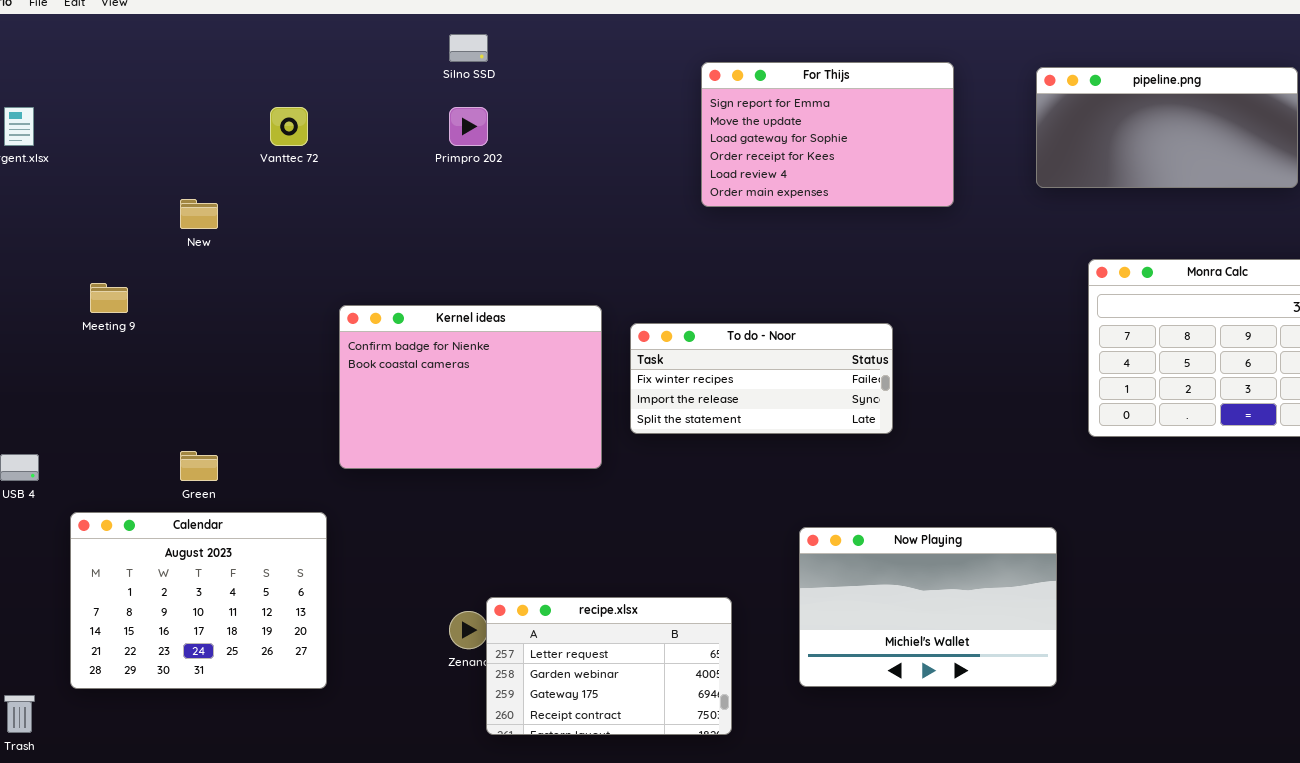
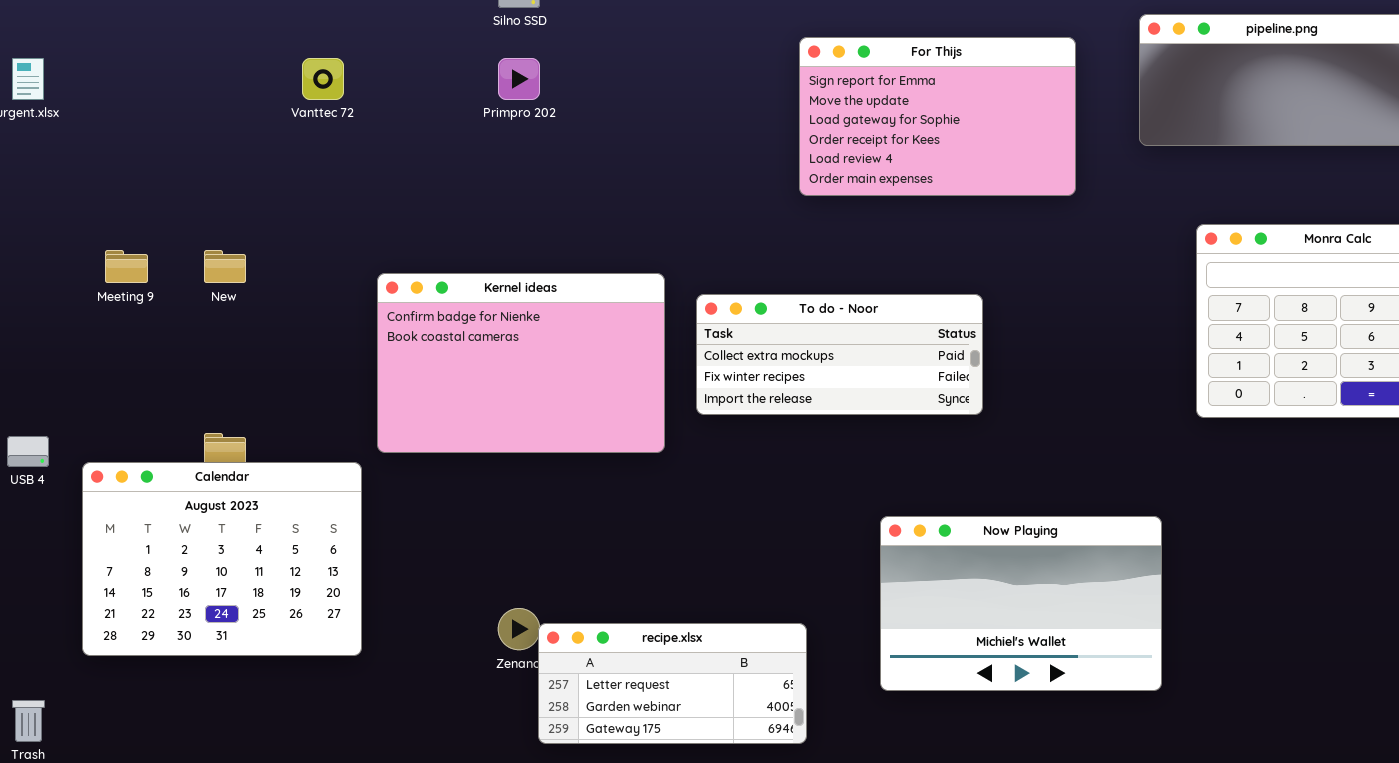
For Thijs: [701,62,954,207] -> [799,37,1076,196], moved
New: [180,199,218,229] -> [204,250,246,283], moved
To do - Noor: [630,323,893,434] -> [696,294,983,415], scrolled up 1 row
Calendar: [70,512,327,689] -> [82,462,362,656], moved
recipe.xlsx: [486,597,732,735] -> [538,623,807,744], resized

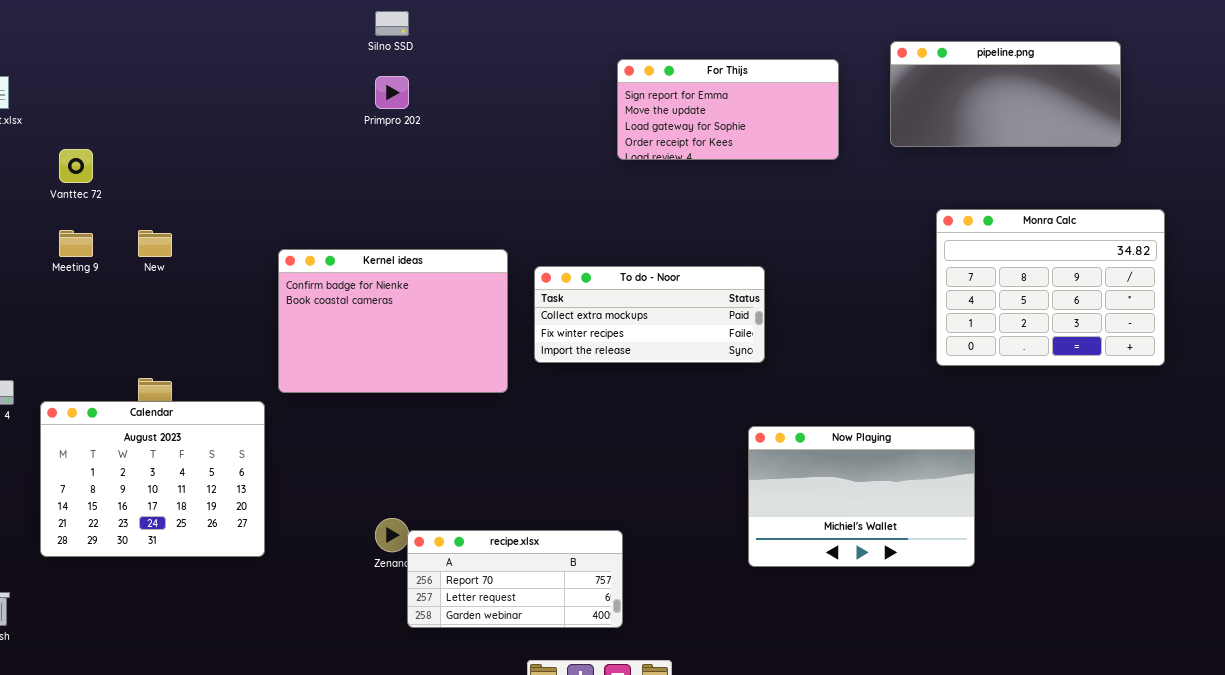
For Thijs: [799,37,1076,196] -> [617,59,839,160], resized
Vanttec 72: [302,58,344,100] -> [59,149,93,183], moved
Now Playing: [880,516,1162,691] -> [748,426,975,567], moved
recipe.xlsx: [538,623,807,744] -> [407,530,623,628], scrolled up 1 row

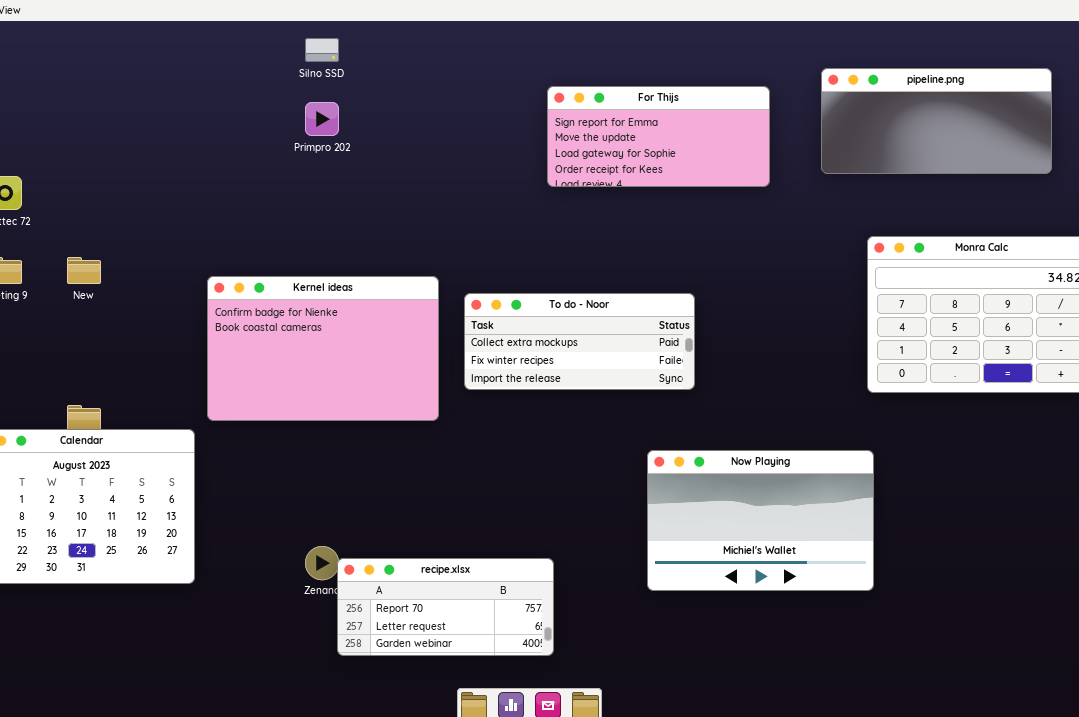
Now Playing: [748,426,975,567] -> [647,450,874,591], moved

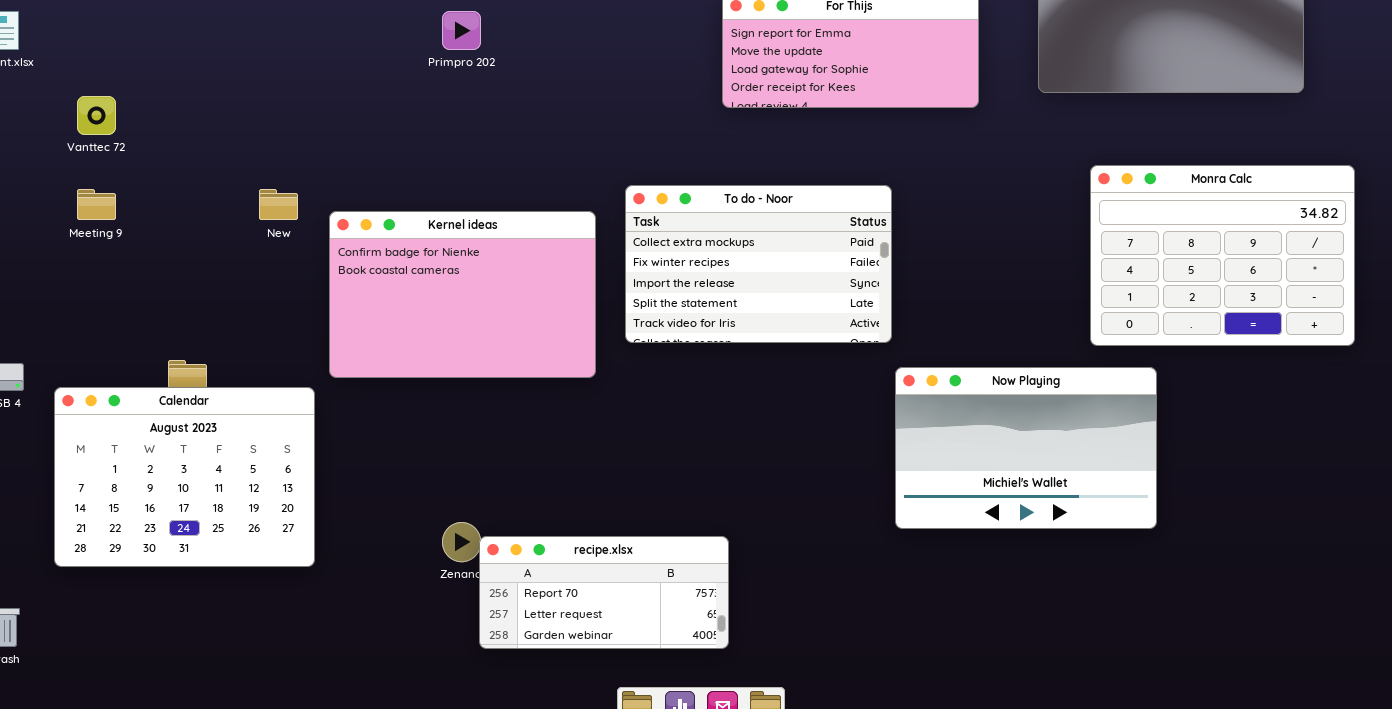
New: [67,257,101,284] -> [259,189,298,220], moved
To do - Noor: [464,293,695,390] -> [625,185,892,343], resized
Now Playing: [647,450,874,591] -> [895,367,1157,529], moved

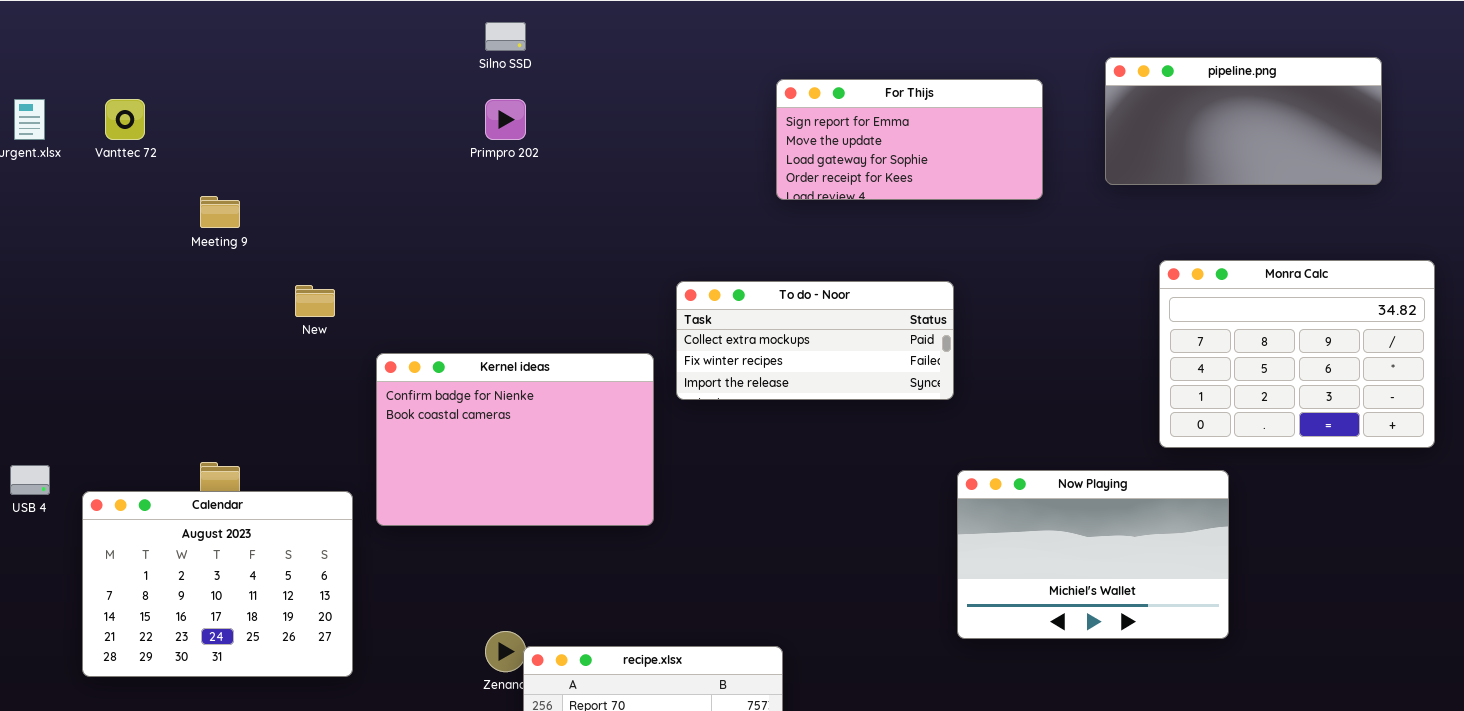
Vanttec 72: [77,96,116,135] -> [105,99,145,140], moved
To do - Noor: [625,185,892,343] -> [676,281,954,400], resized
Meeting 9: [77,189,116,220] -> [200,196,240,228], moved
Kernel ideas: [329,211,596,378] -> [376,353,654,526], moved

